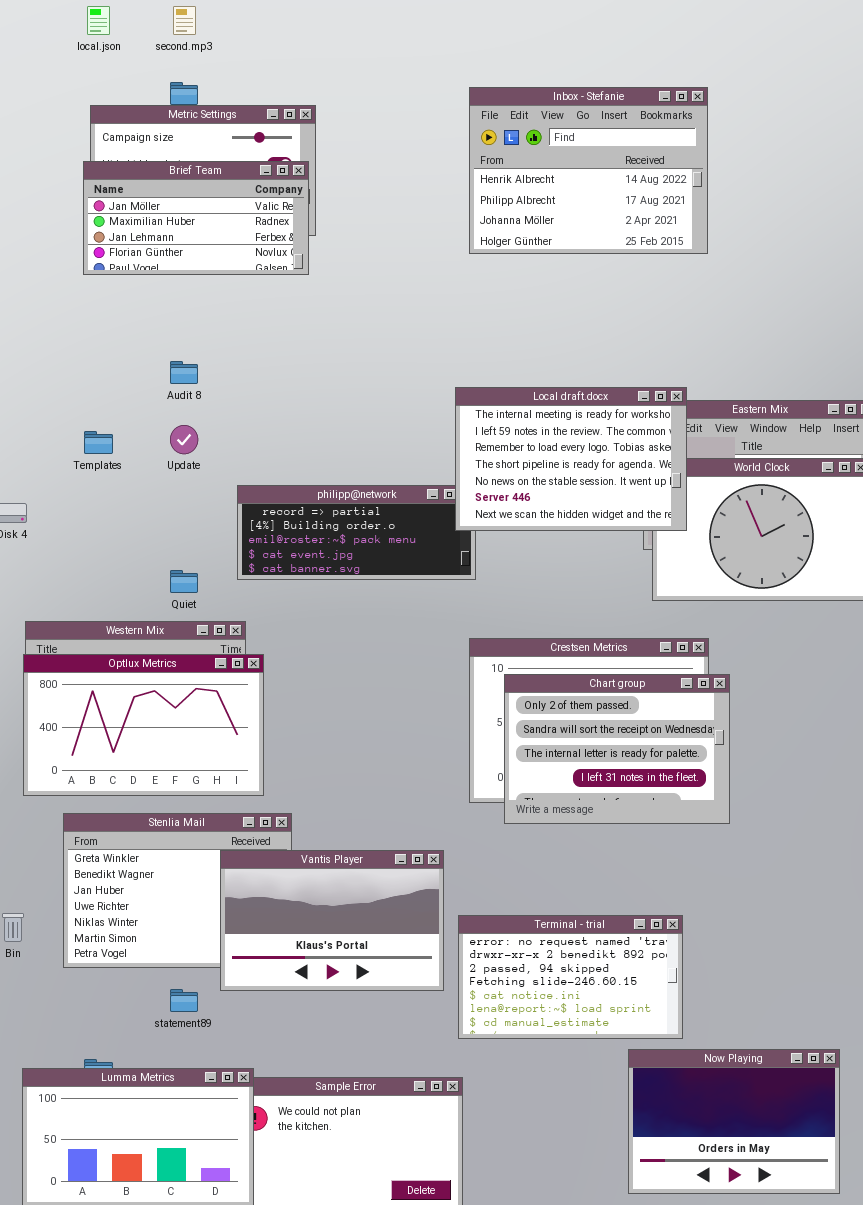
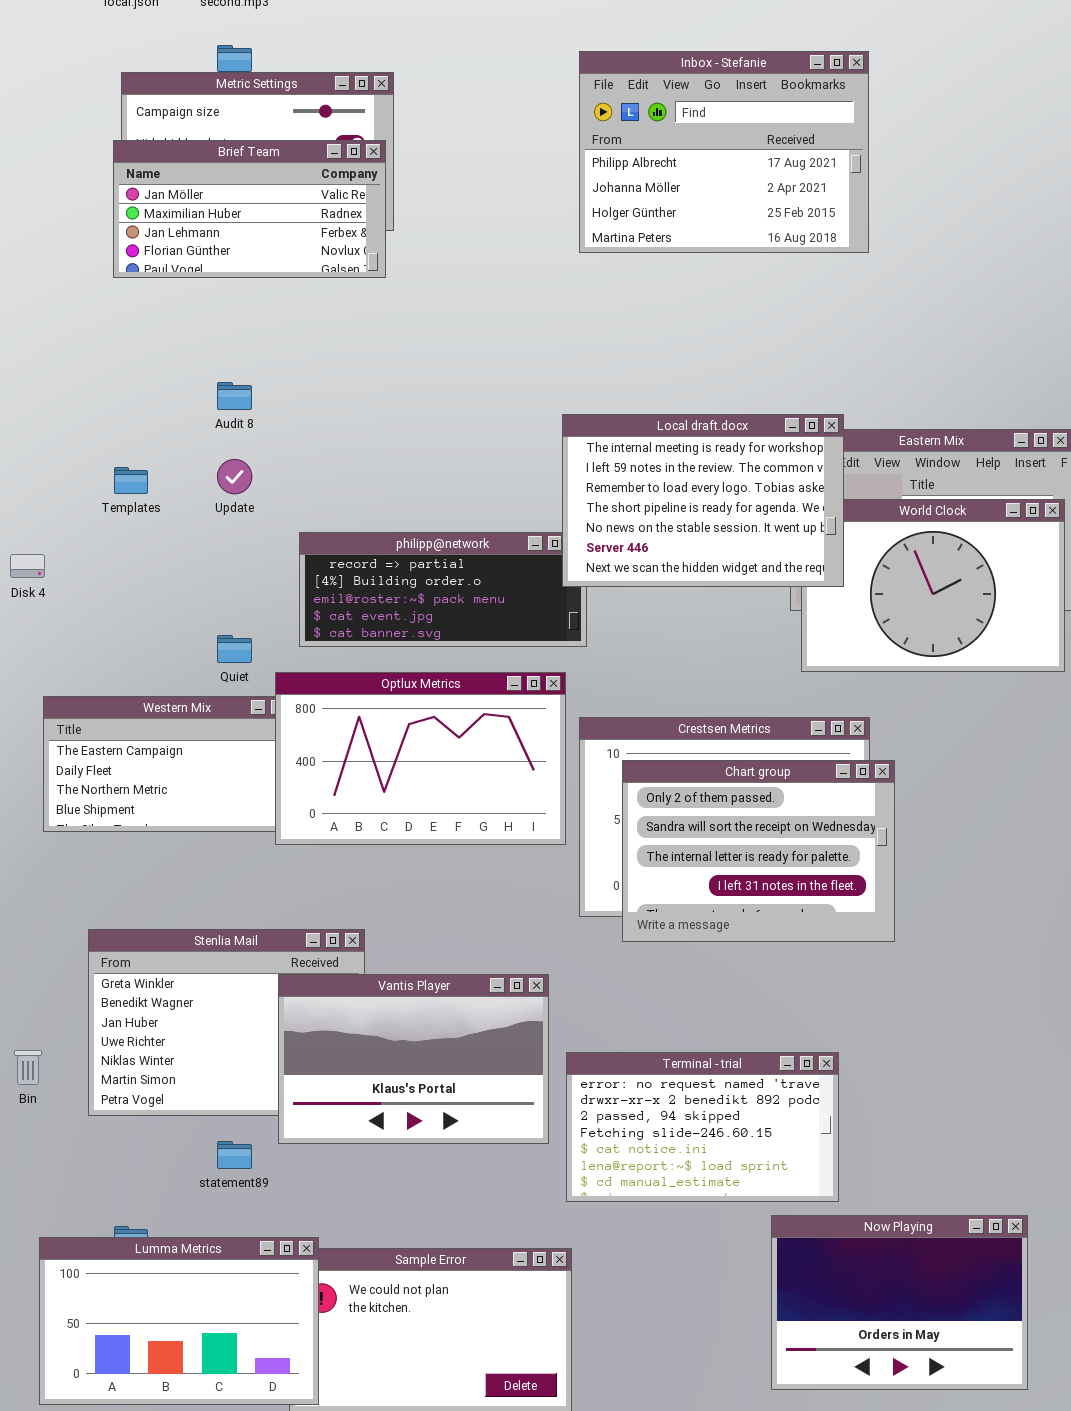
Inbox - Stefanie: [469,87,708,254] -> [579,51,869,253], scrolled down 1 row
Optlux Metrics: [23,654,264,796] -> [275,672,566,845], moved

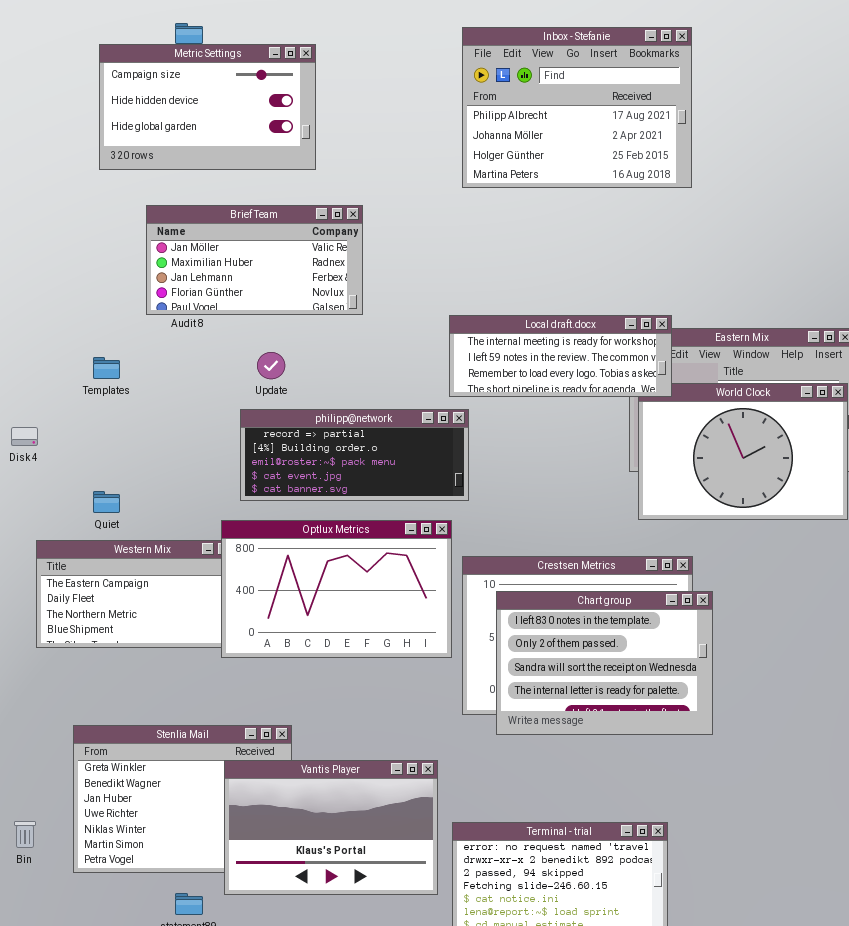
Brief Team: [113,140,386,278] -> [146,205,363,315], moved
Local draft.docx: [562,414,844,587] -> [449,315,672,397], resized
Update: [217,459,252,494] -> [257,352,285,379], moved
Quiet: [217,635,252,663] -> [93,491,120,513], moved
Chart group: [622,760,895,942] -> [496,591,713,735], scrolled up 1 row

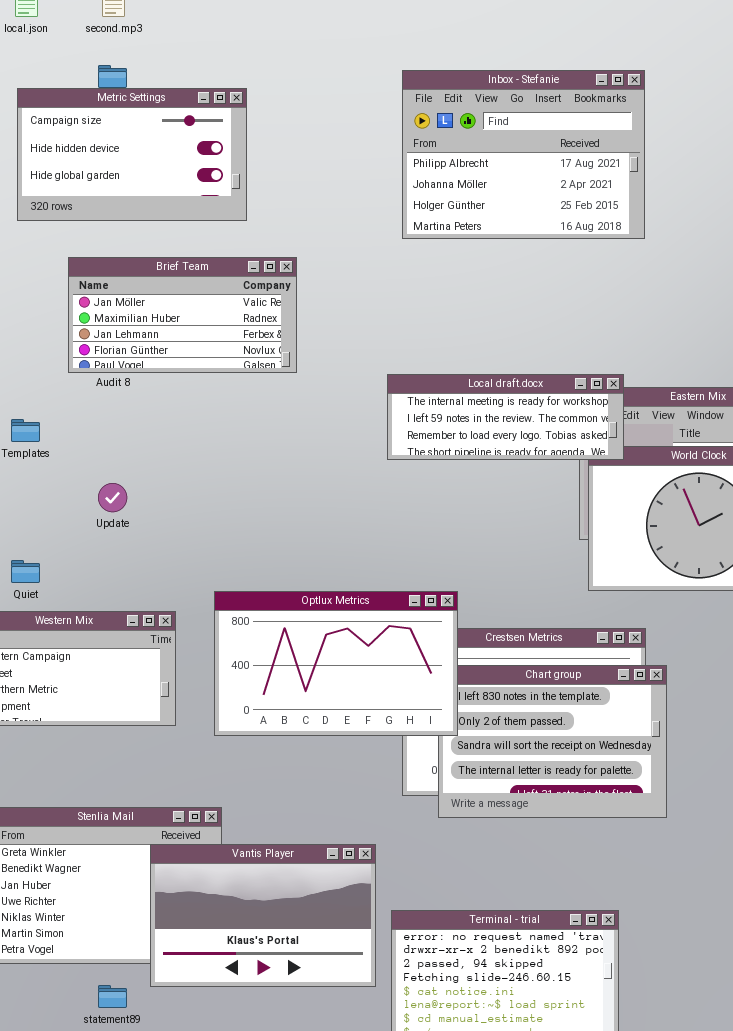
Update: [257,352,285,379] -> [98,483,127,512], moved
philipp@network: [240,409,469,501] -> none, closed
Optlux Metrics: [221,520,452,658] -> [214,591,458,736], moved

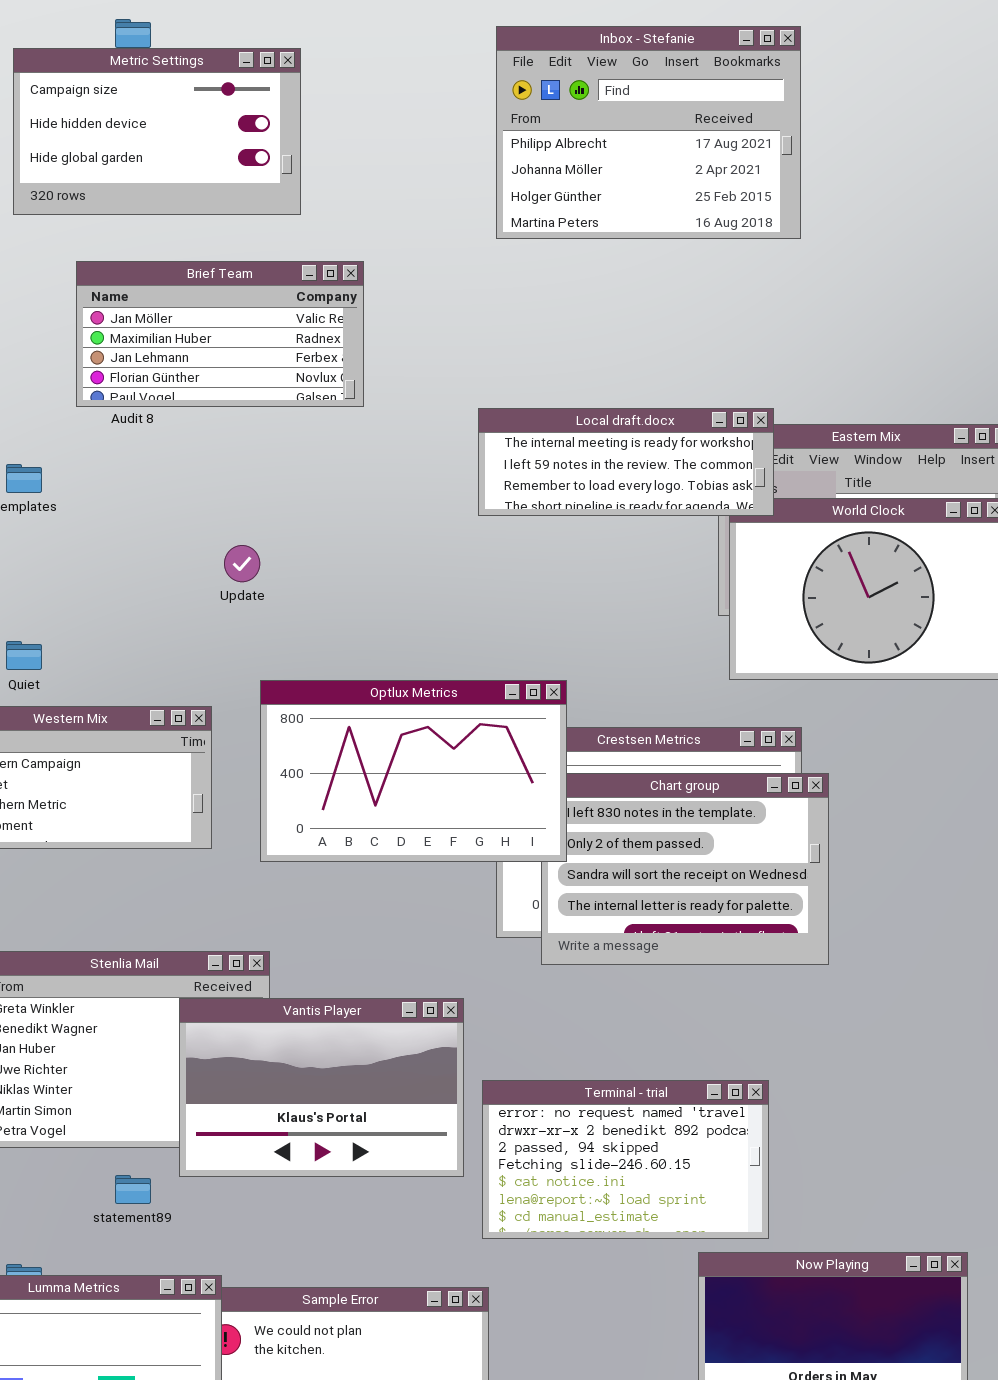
Update: [98,483,127,512] -> [224,545,260,582], moved

